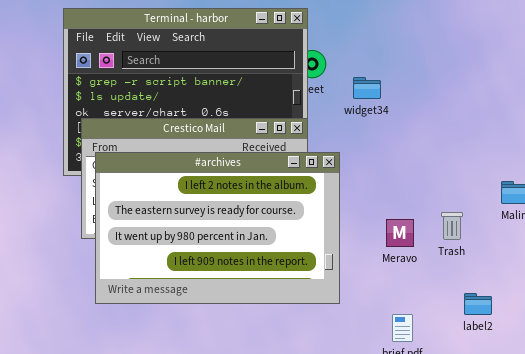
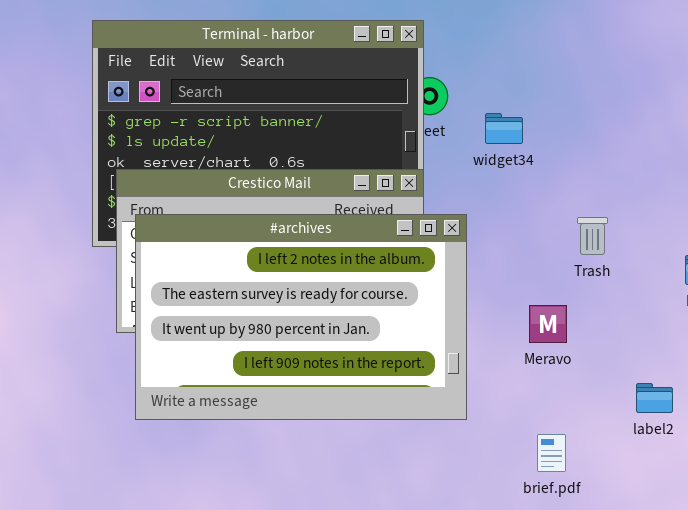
Trash: [441,212,463,240] -> [577,217,608,255], moved
label2: [464,293,492,315] -> [636,383,673,413], moved

